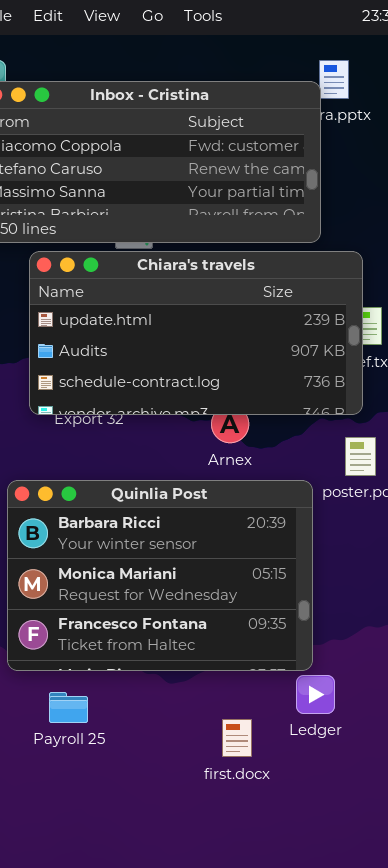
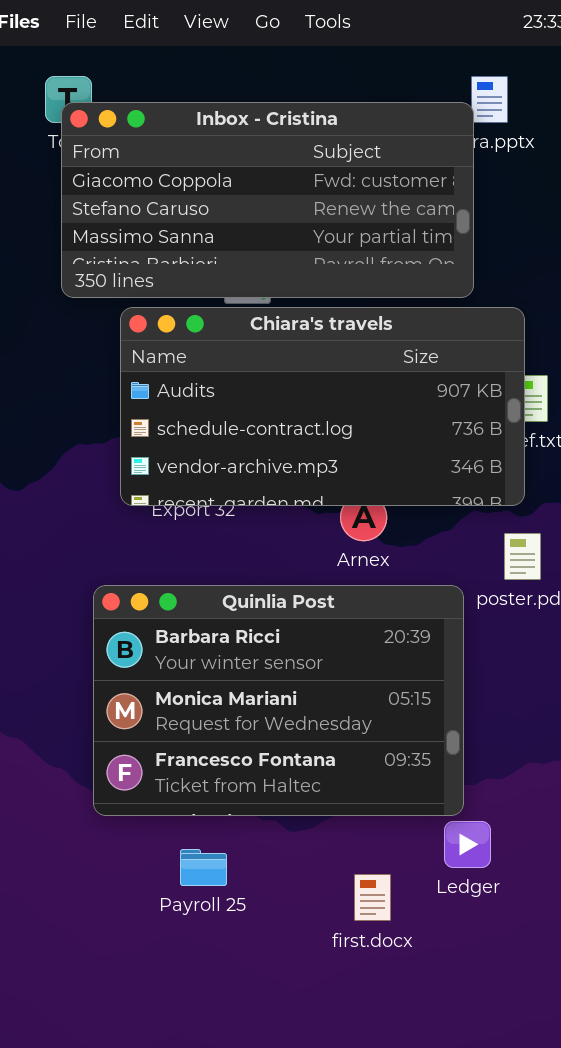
Chiara's travels: [29,251,363,415] -> [120,307,525,506], scrolled down 1 row
Payroll 25: [49,692,88,723] -> [180,849,227,886], moved

